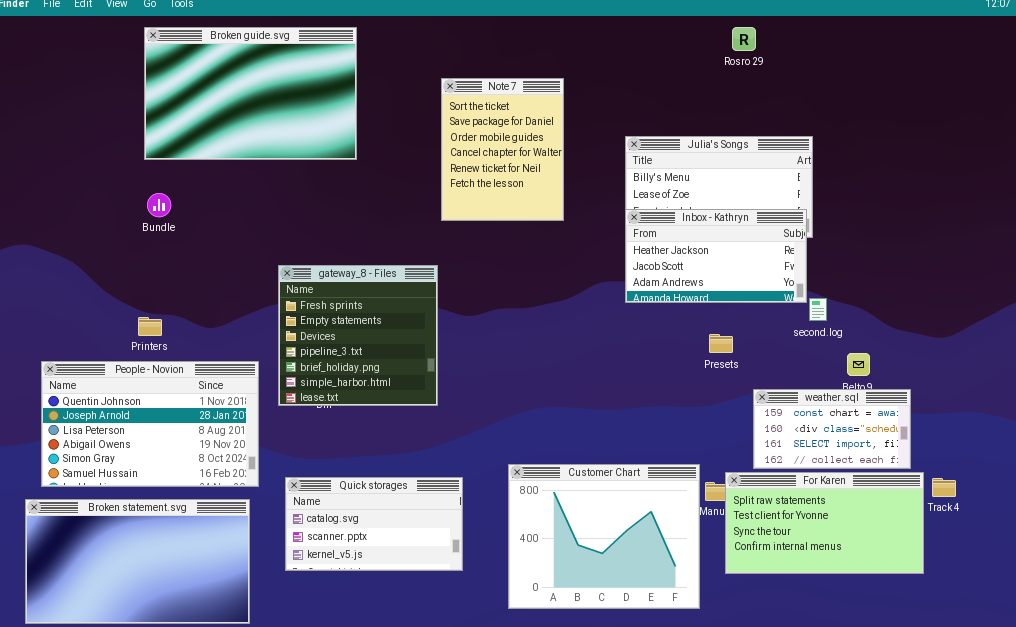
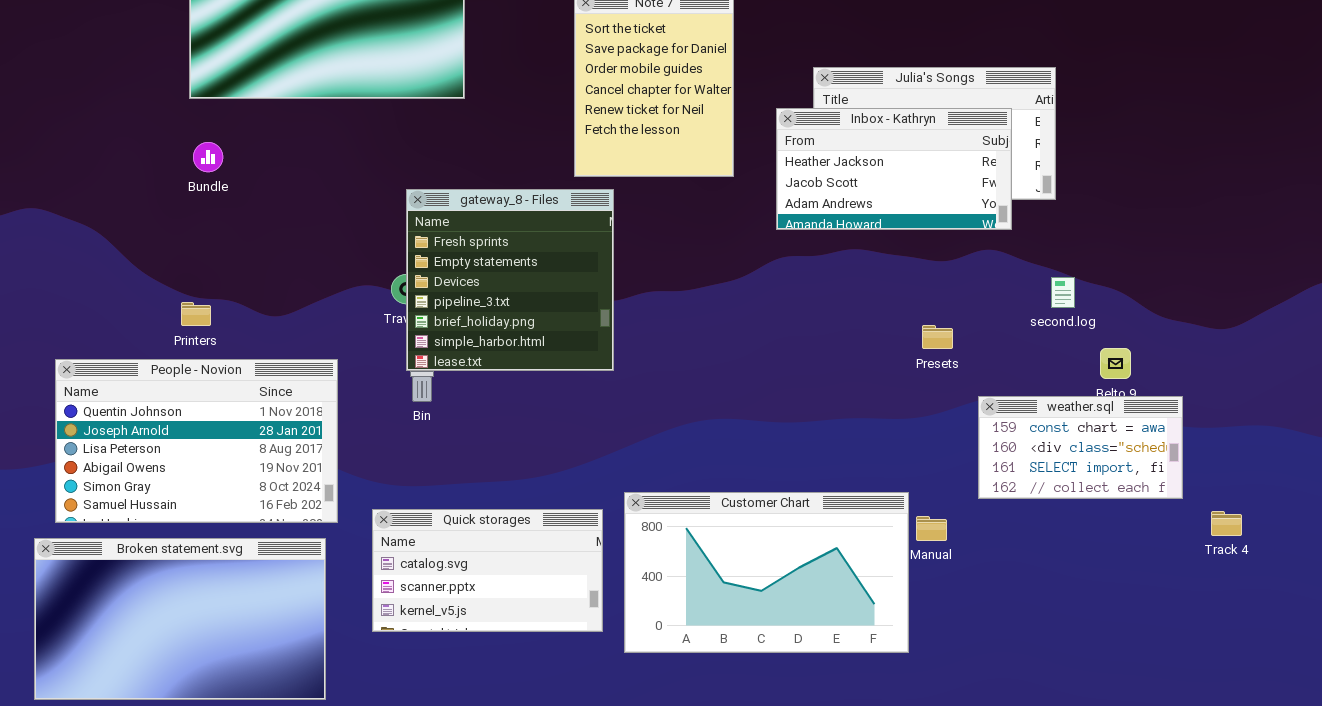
Inbox - Kathryn: [625,209,807,303] -> [776,108,1012,230], moved
gateway_8 - Files: [278,265,438,406] -> [406,189,614,371], moved
Customer Chart: [508,464,700,609] -> [624,492,909,653], resized
For Karen: [725,472,924,574] -> none, closed

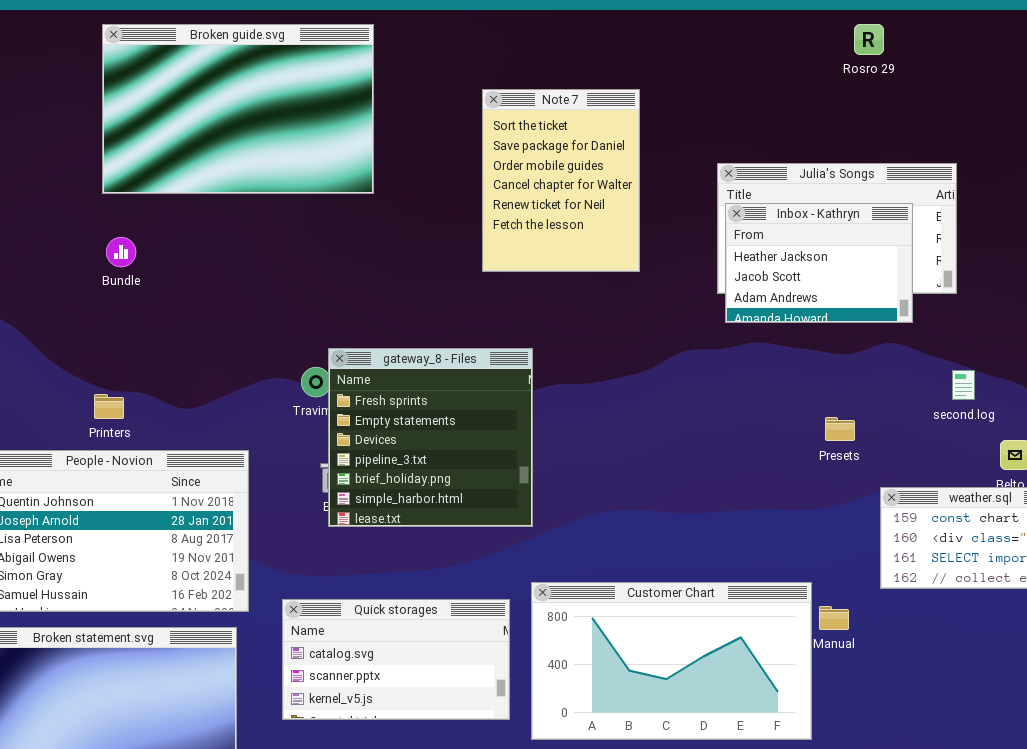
Inbox - Kathryn: [776,108,1012,230] -> [725,203,913,323], resized
gateway_8 - Files: [406,189,614,371] -> [328,348,533,527], moved

